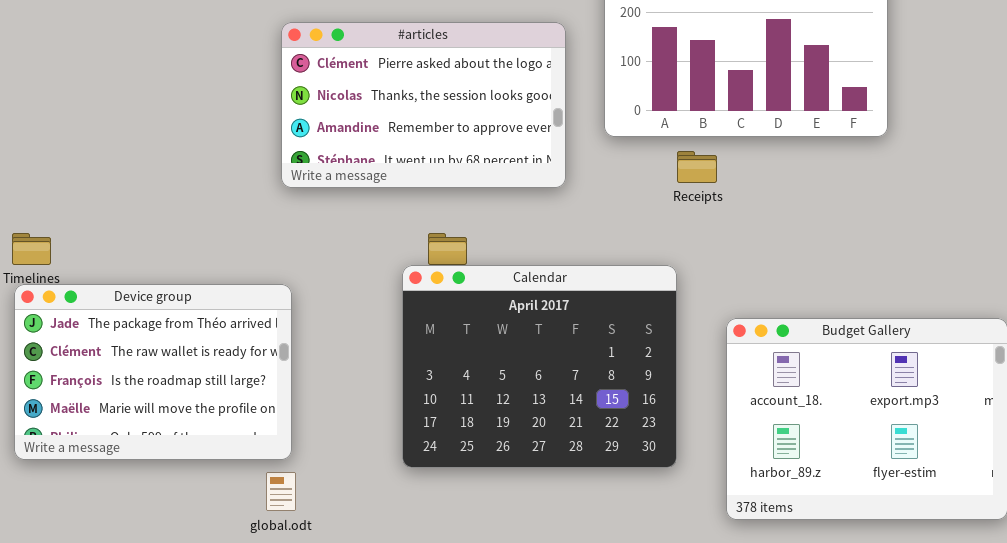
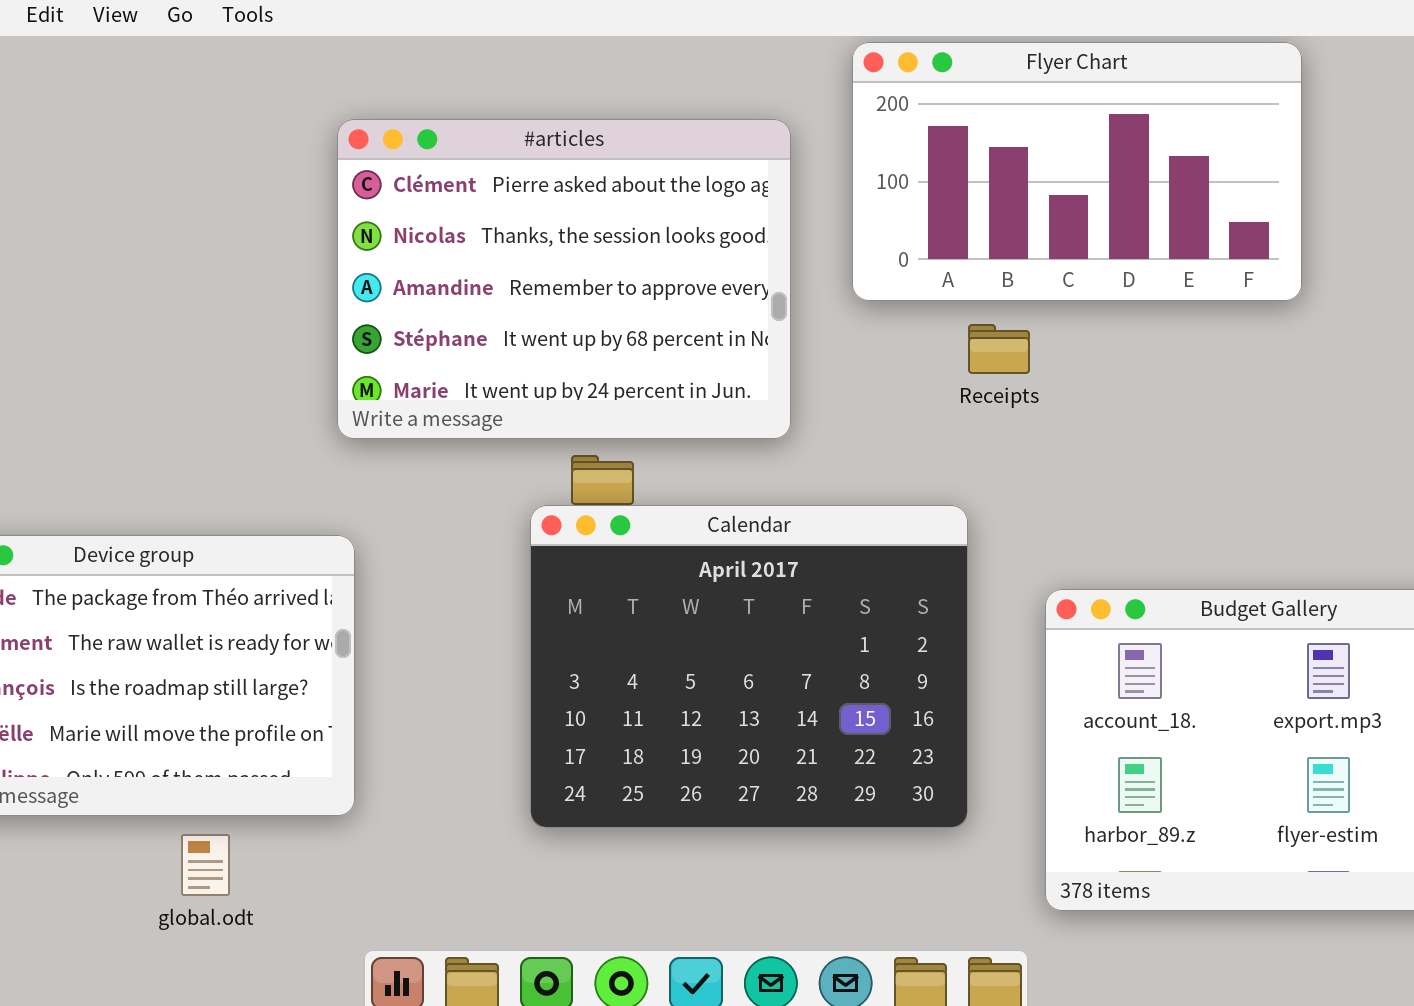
#articles: [281,22,566,188] -> [337,119,791,439], resized
global.odt: [266,472,296,511] -> [181,834,230,896], moved

